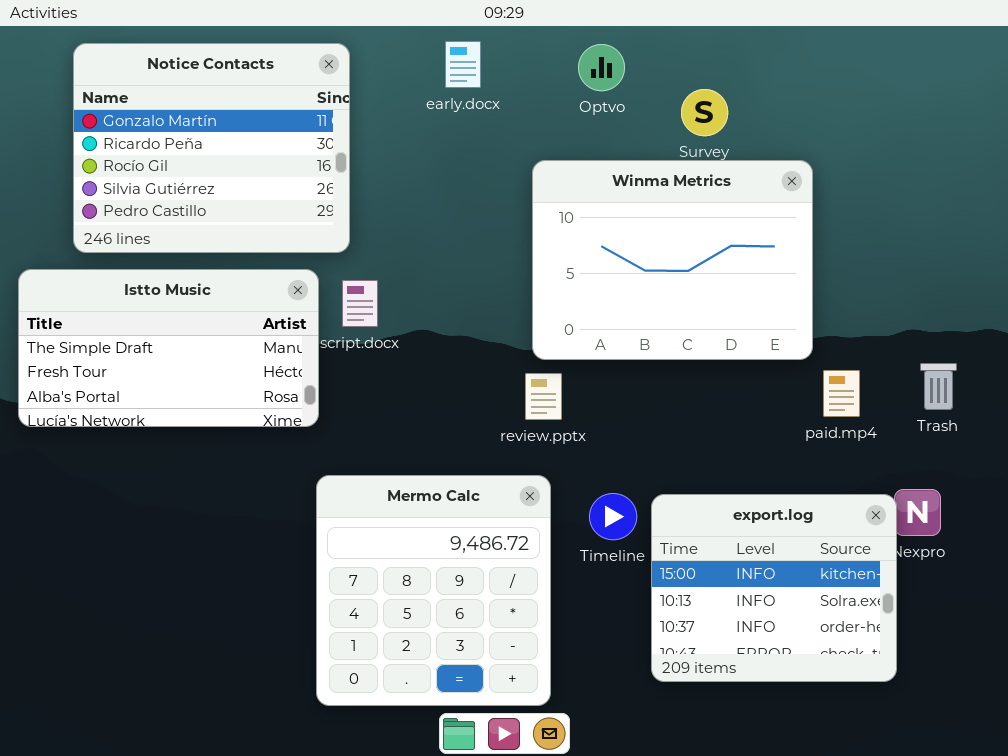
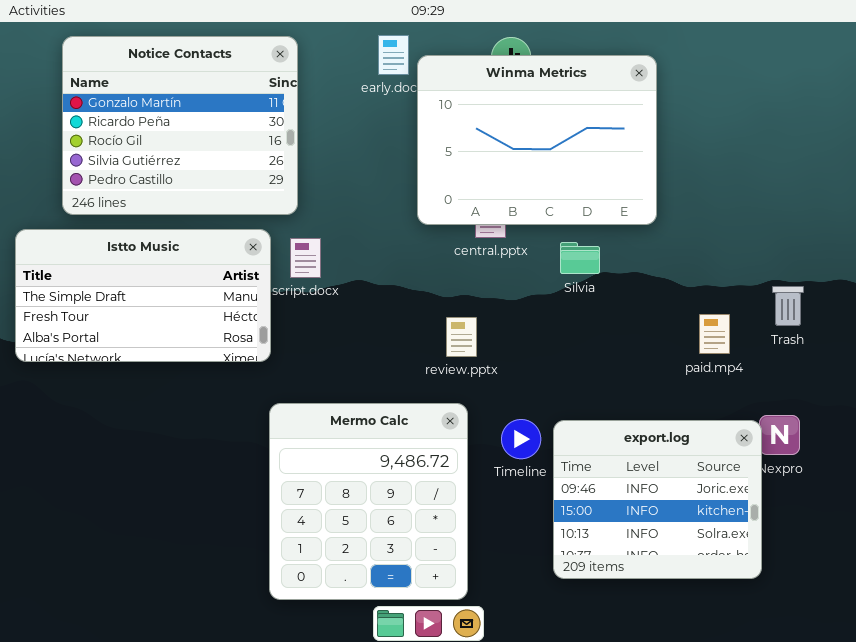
Winma Metrics: [532,160,813,360] -> [417,55,657,225], moved
Trash: [920,363,957,410] -> [772,286,804,326], moved
export.log: [651,494,897,682] -> [553,420,762,579], scrolled up 1 row

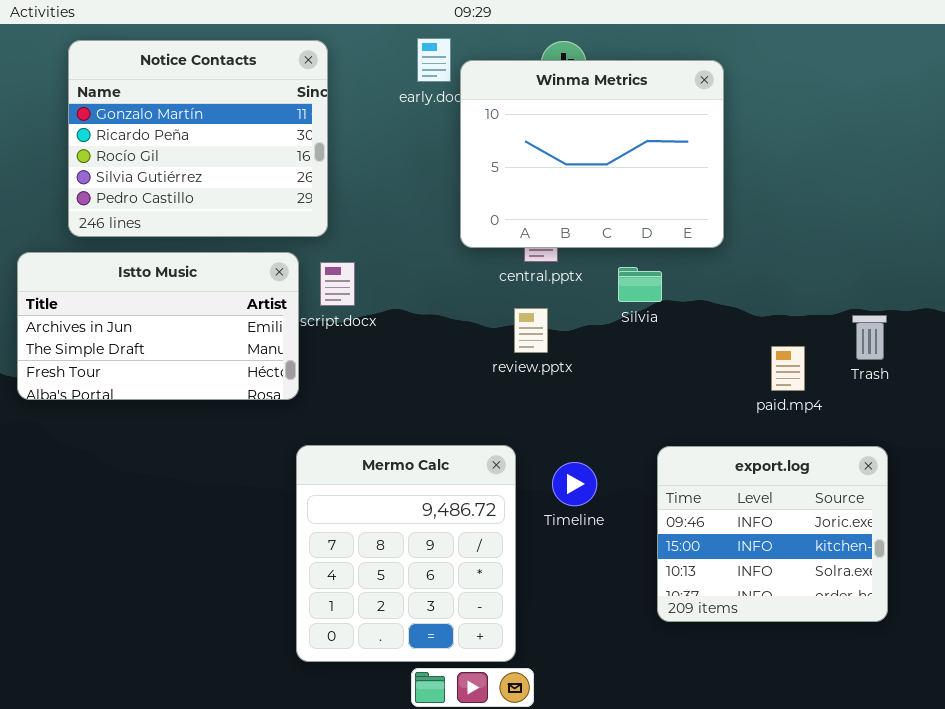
Istto Music: [15,229,271,362] -> [17,252,299,400], scrolled up 1 row
review.pptx: [446,317,477,357] -> [514,308,548,353], moved
export.log: [553,420,762,579] -> [657,446,888,622], moved

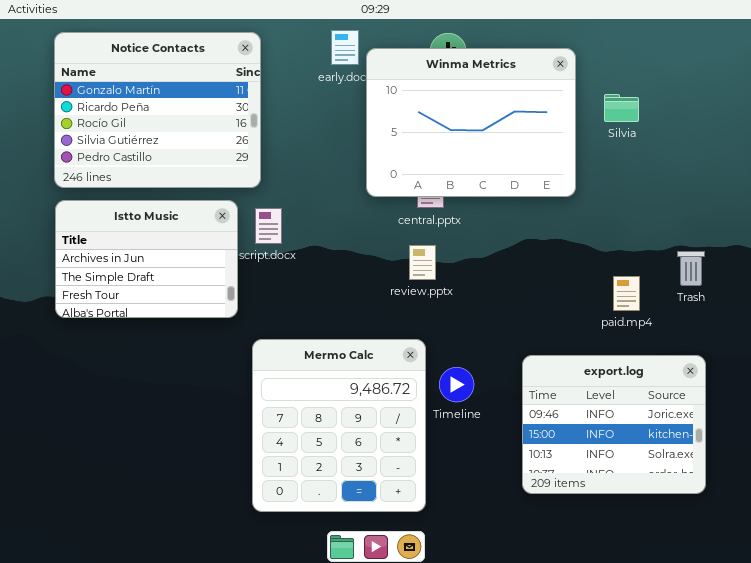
Istto Music: [17,252,299,400] -> [55,200,238,318], resized
Silvia: [618,267,662,302] -> [604,94,639,122], moved
Mermo Calc: [296,445,516,662] -> [252,339,426,512], moved

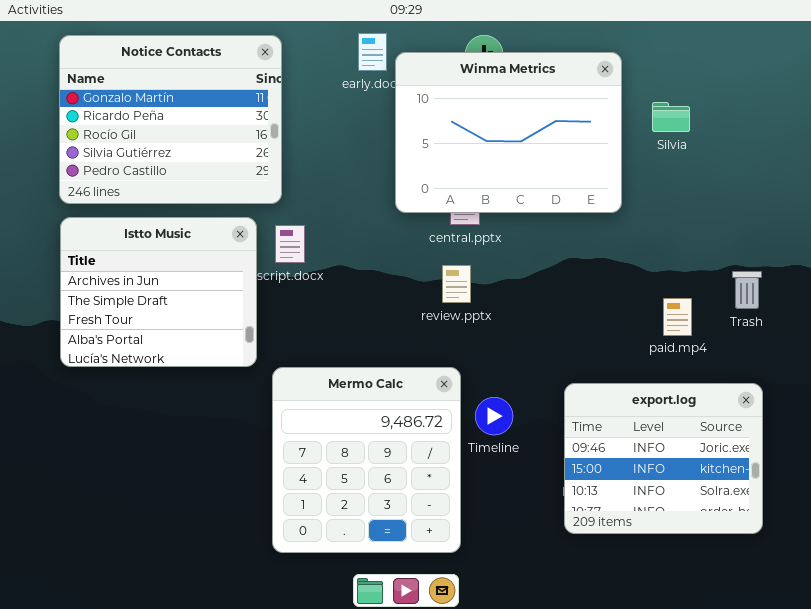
Istto Music: [55,200,238,318] -> [60,217,257,367], resized

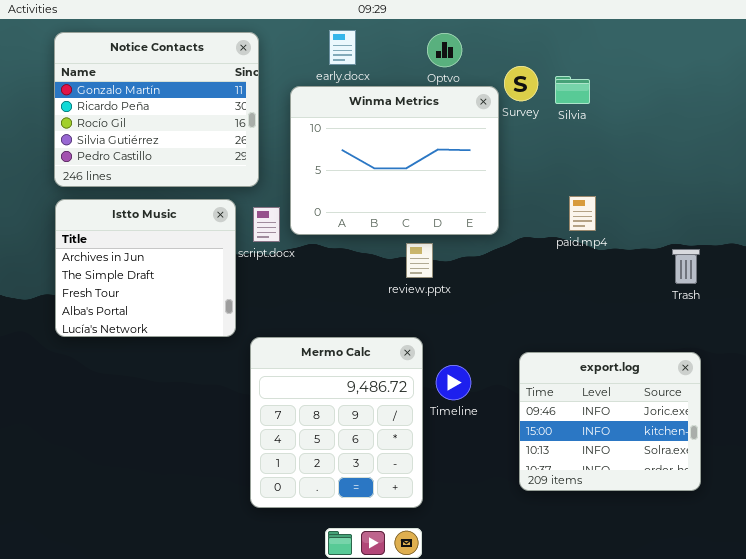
Winma Metrics: [395,52,622,213] -> [290,86,499,235], moved
Silvia: [652,102,690,132] -> [555,76,590,104], moved
paid.mp4: [663,298,692,336] -> [569,196,596,231], moved

